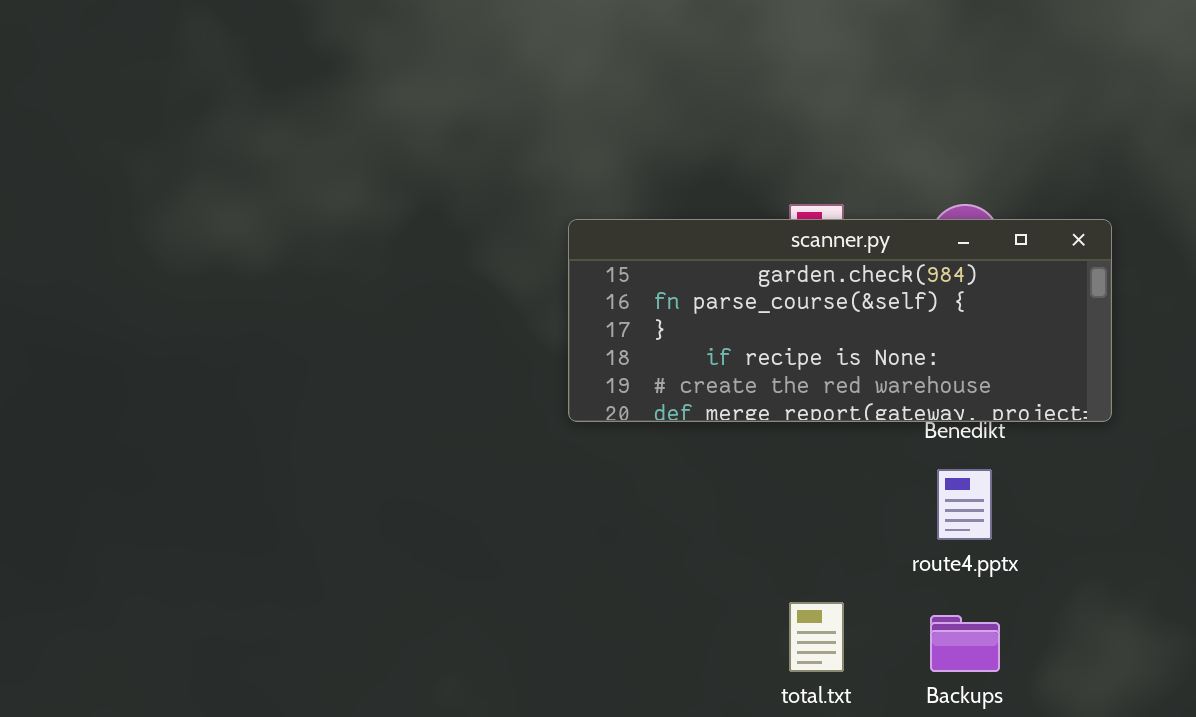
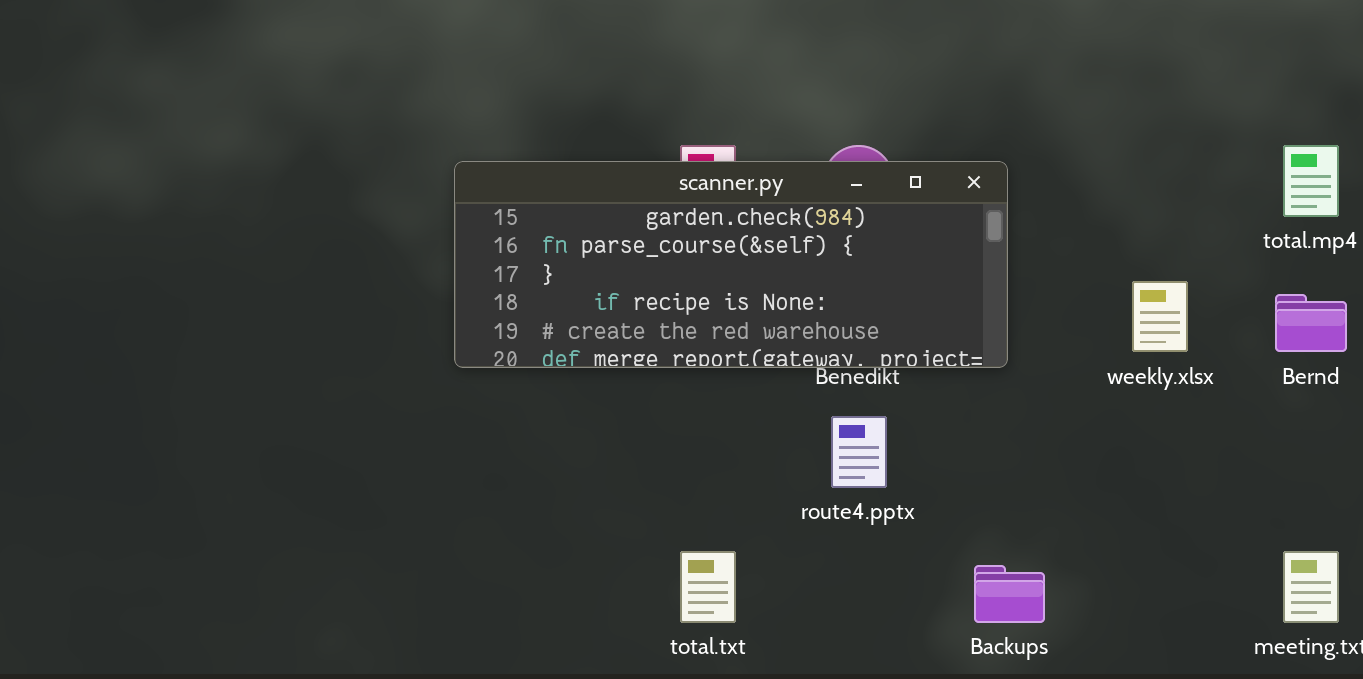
Backups: [930,615,1000,672] -> [974,565,1045,623], moved

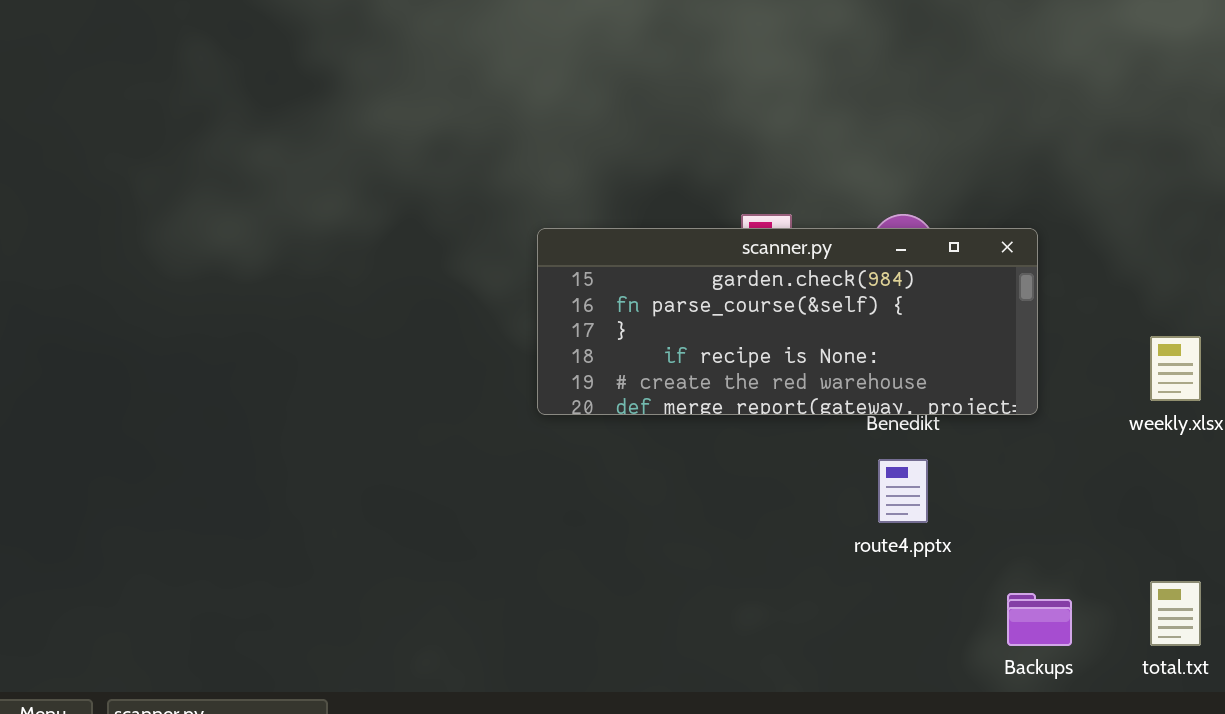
total.txt: [680,551,736,623] -> [1150,581,1201,646], moved

